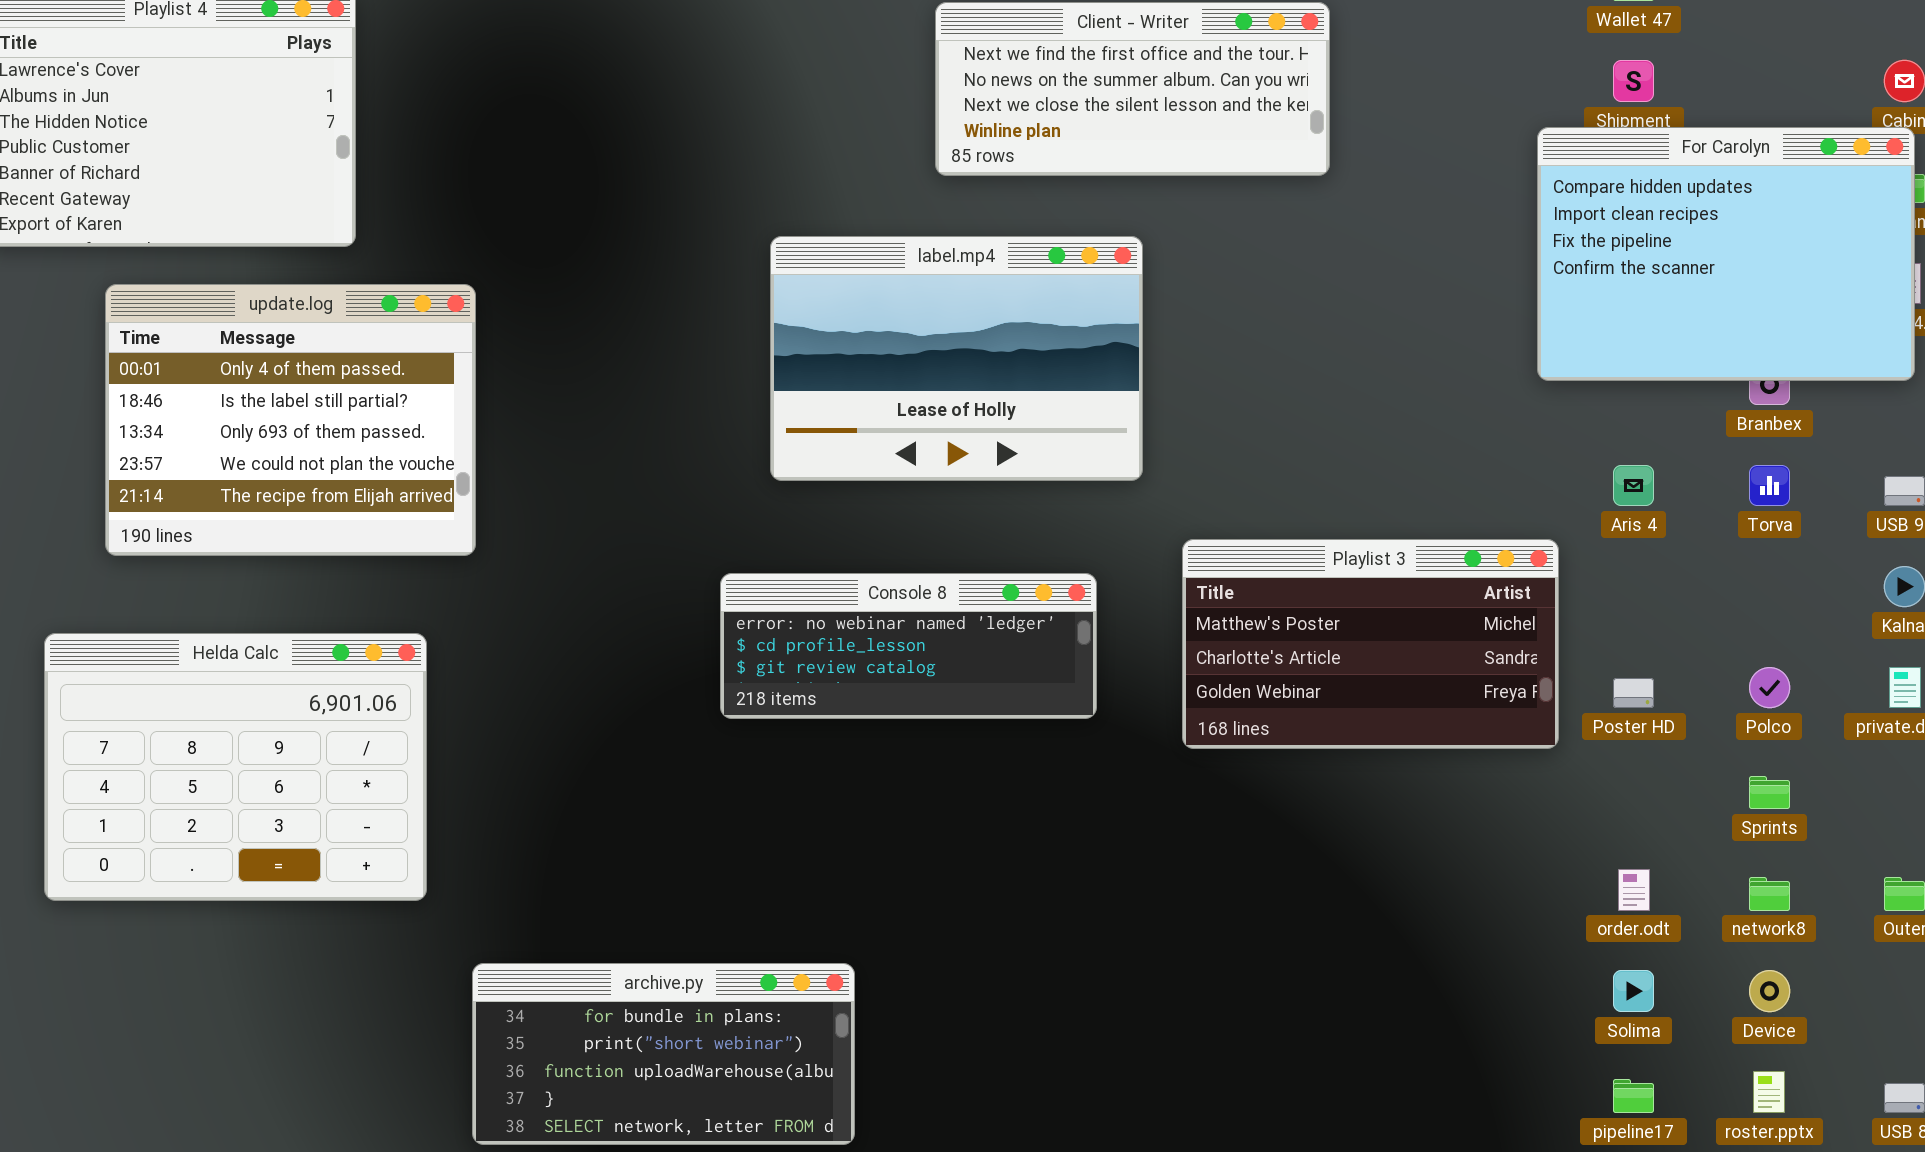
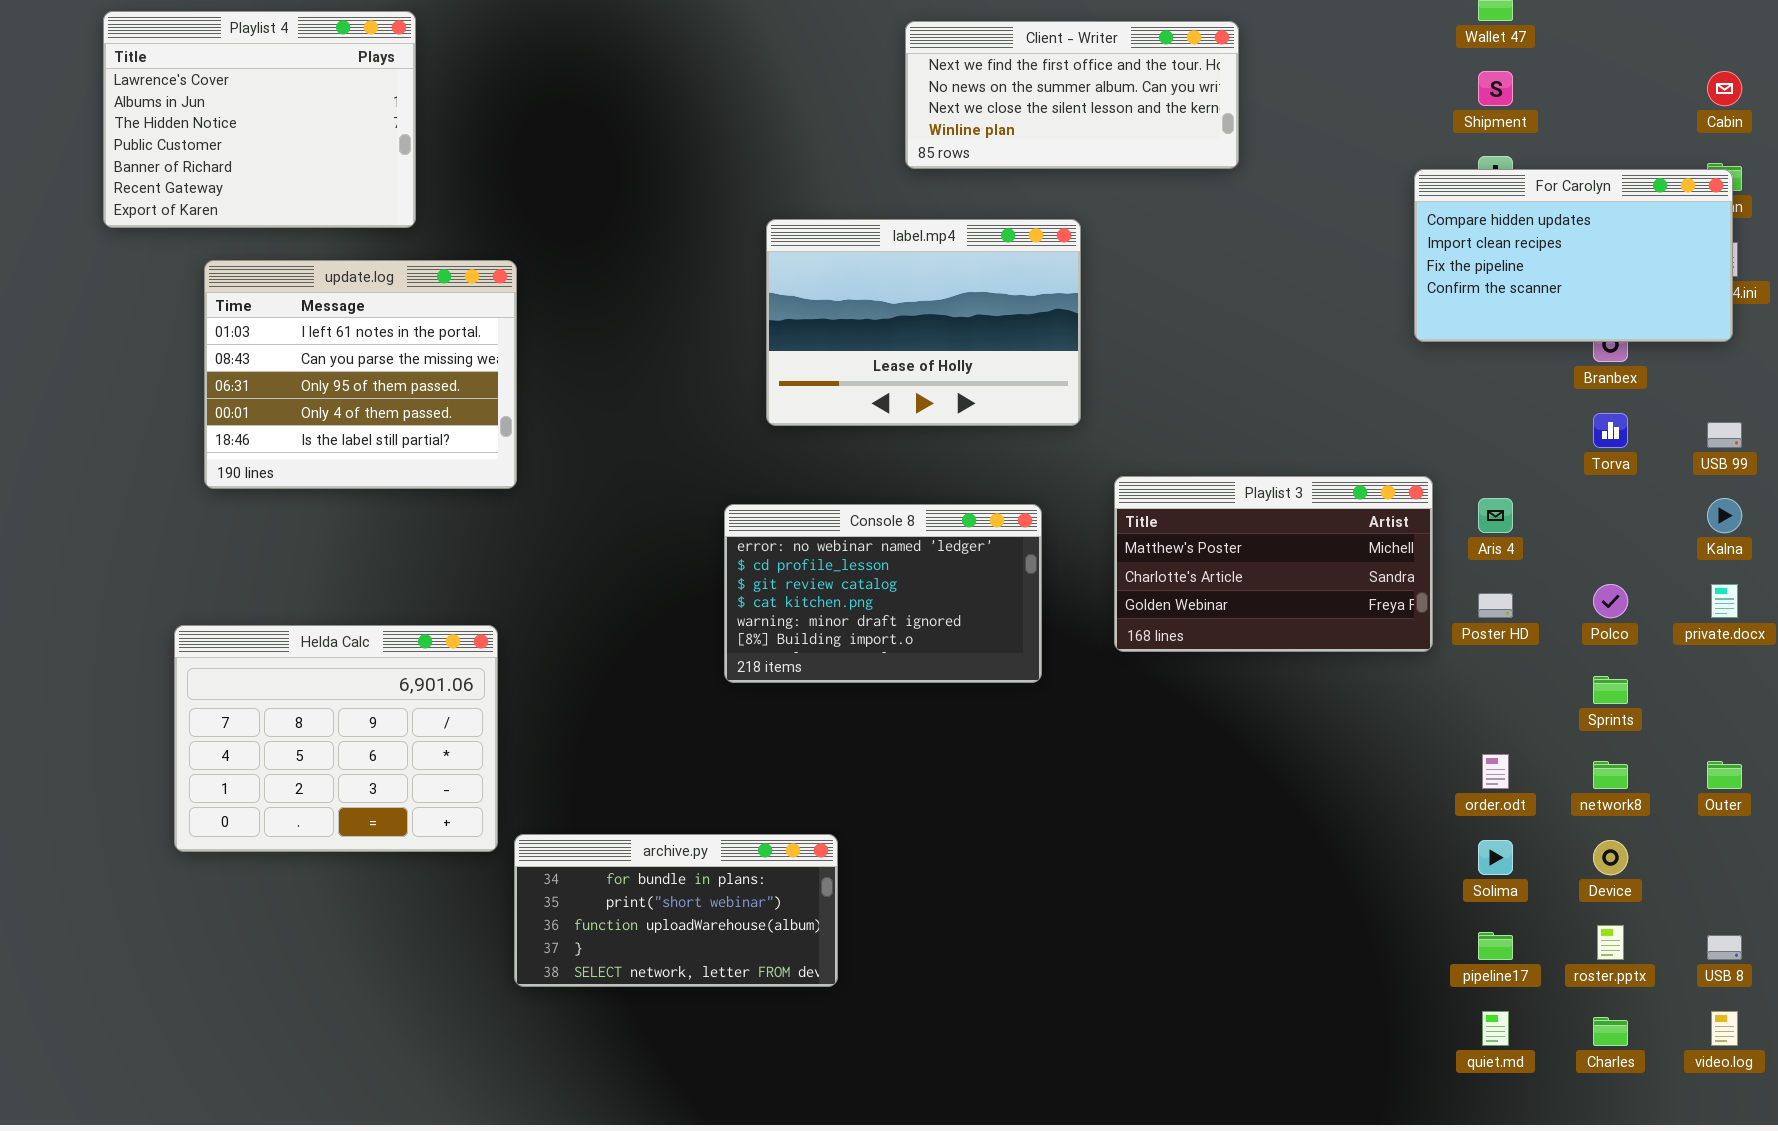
For Carolyn: [1537,127,1915,381] -> [1414,169,1733,342], resized
update.log: [105,284,476,556] -> [204,260,517,489], scrolled up 3 rows
Aris 4: [1613,465,1654,506] -> [1478,498,1513,533], moved
Console 8: [720,573,1097,719] -> [724,504,1042,683], resized
Helda Calc: [44,633,427,901] -> [174,625,498,852], moved

